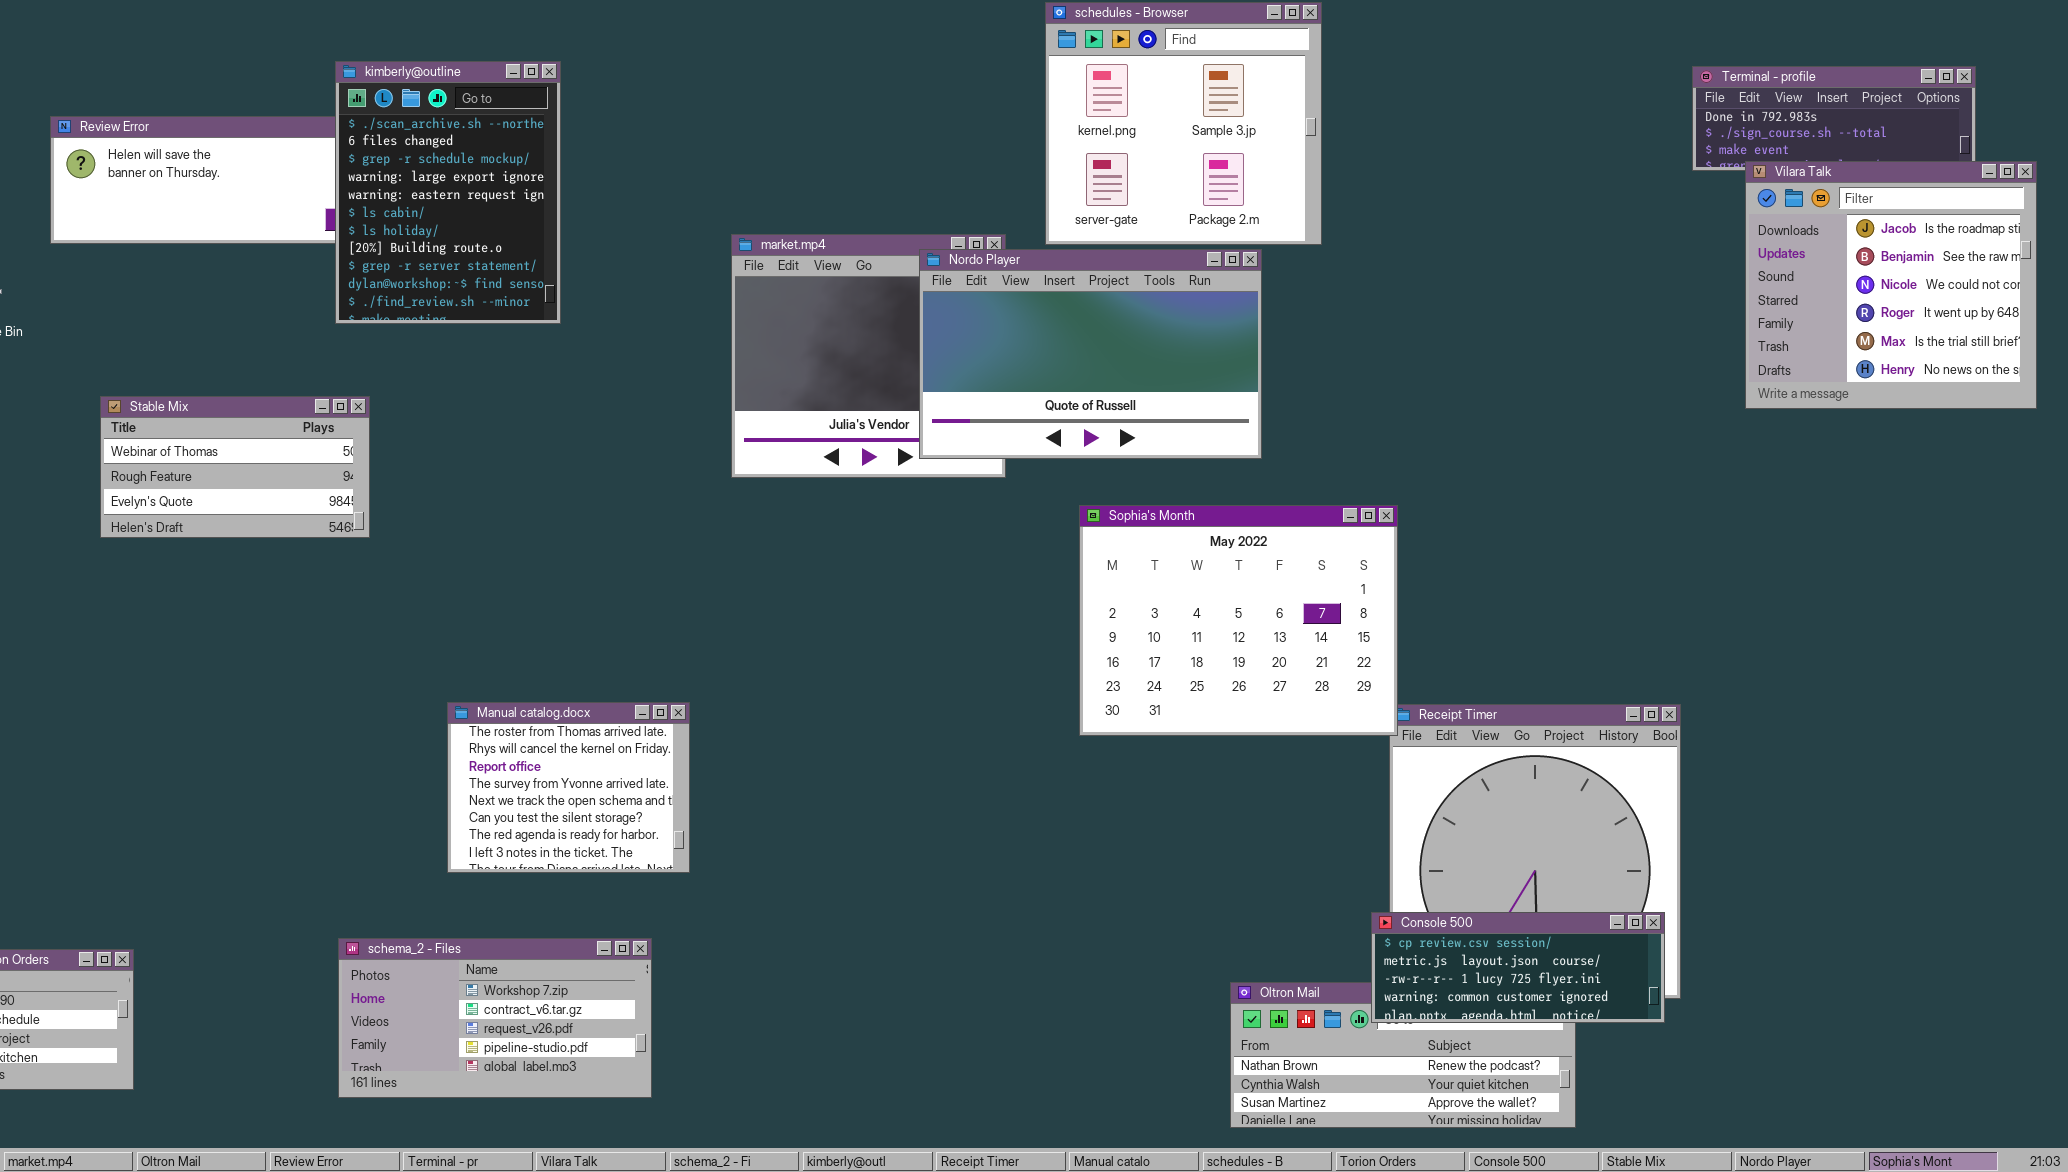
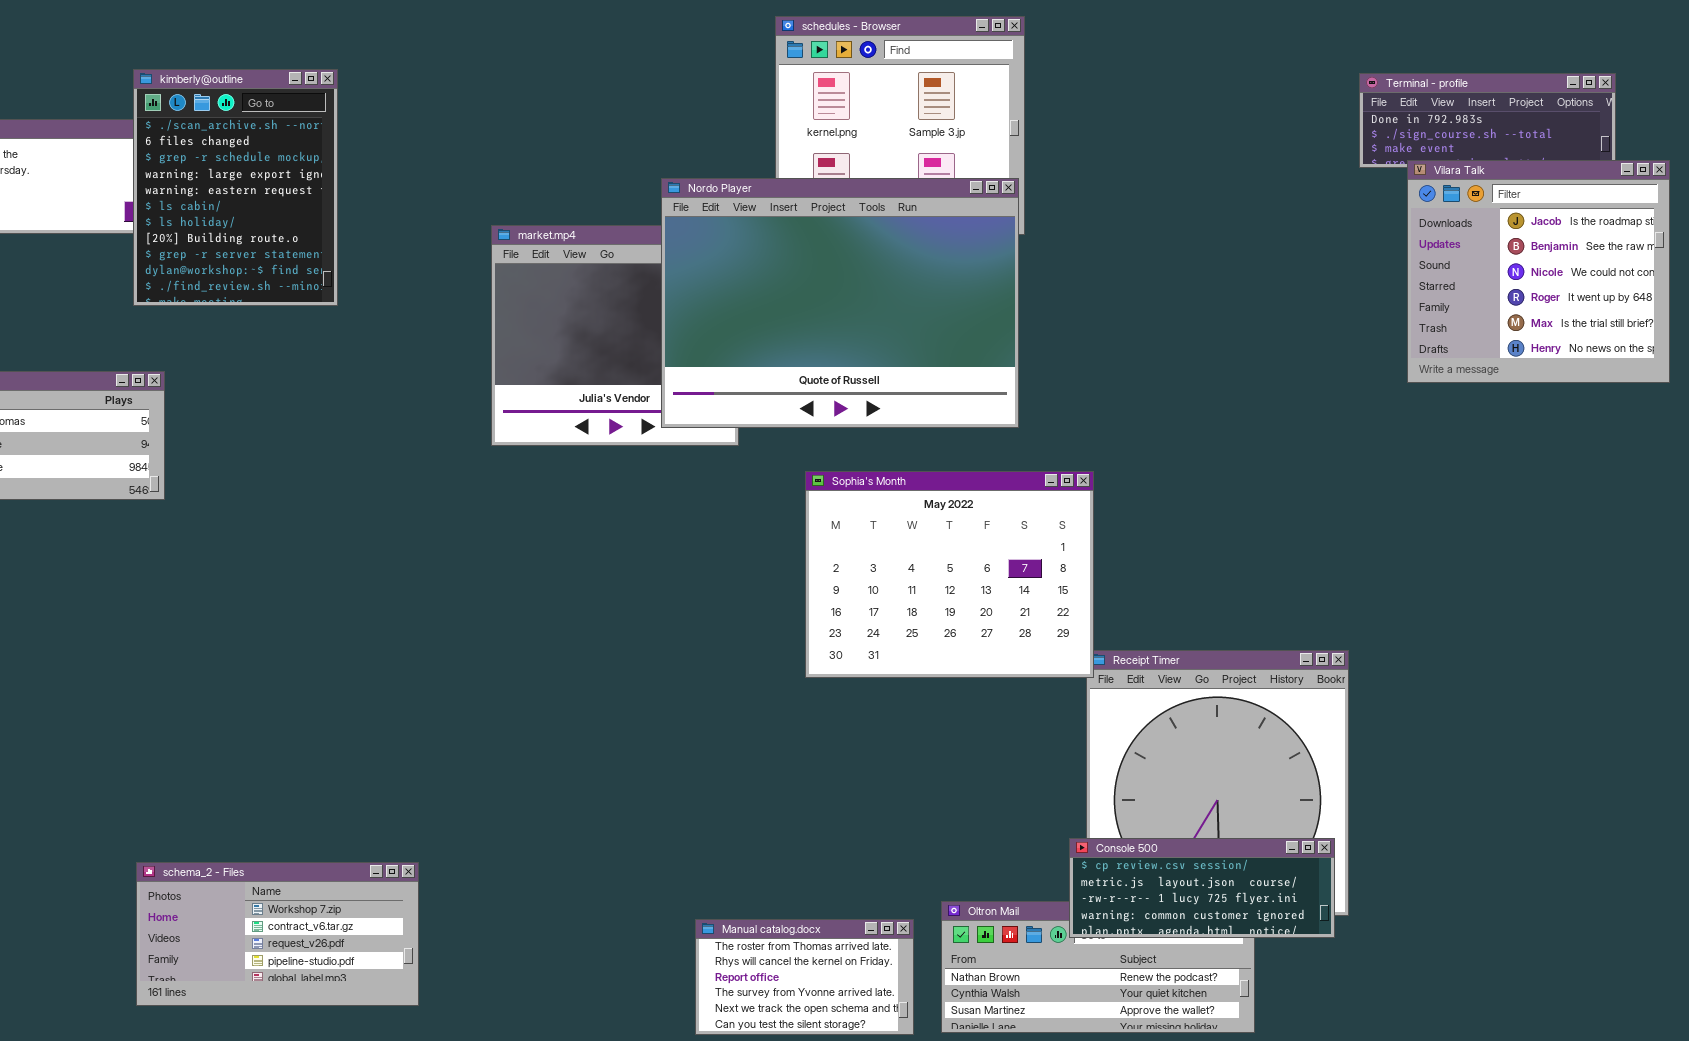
Nordo Player: [919,249,1262,459] -> [661,178,1019,428], resized
Manual catalog.docx: [447,702,690,873] -> [695,919,914,1035], moved, resized

